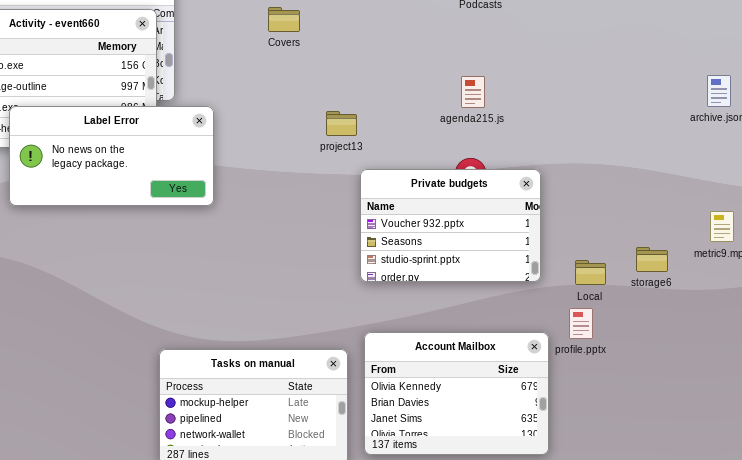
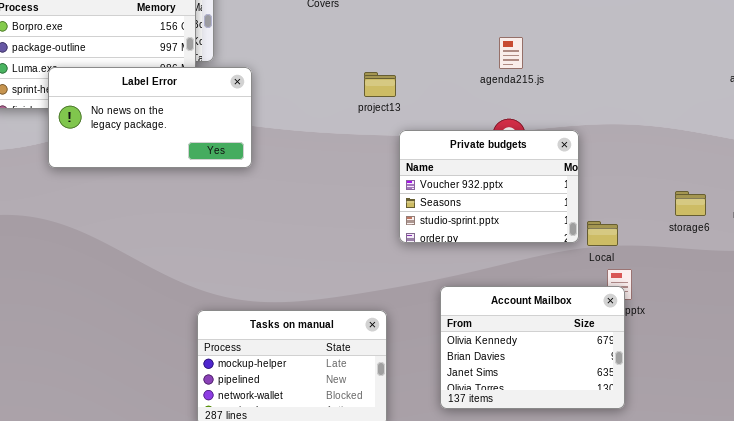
storage6: [636,247,668,272] -> [675,191,706,216], moved
Local: [575,260,606,285] -> [587,221,618,246], moved
Account Mailbox: [364,332,549,455] -> [440,286,625,409], moved

